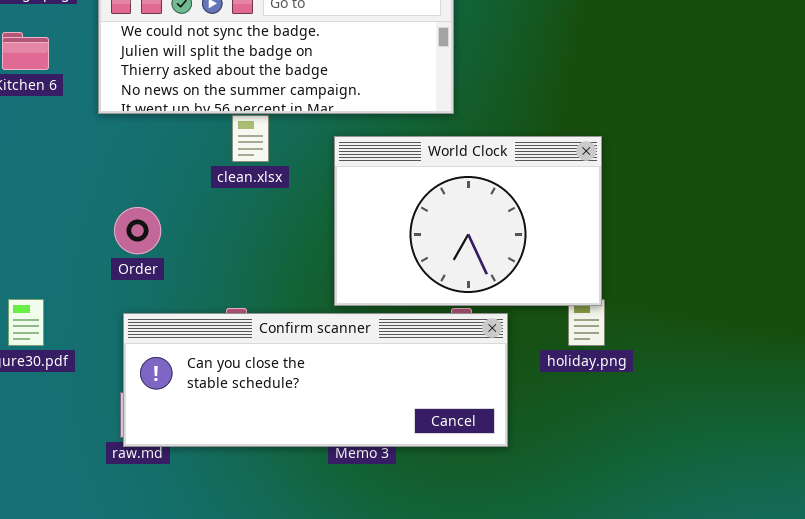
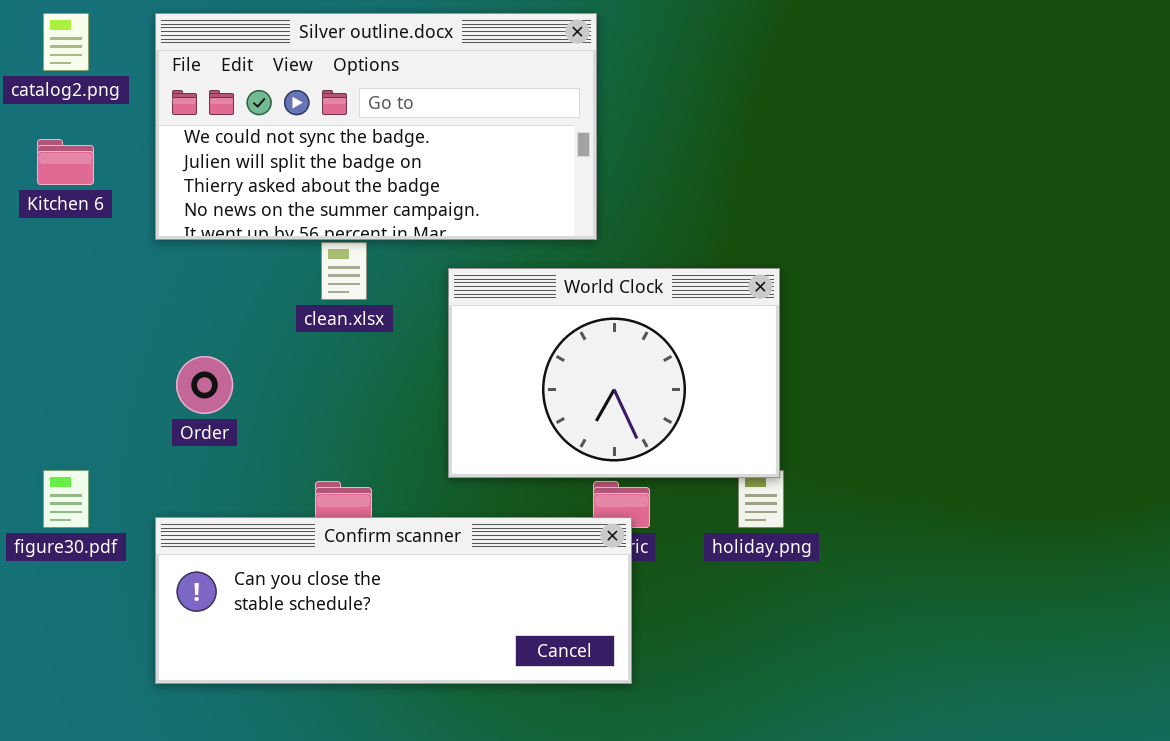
Confirm scanner: [123,313,508,447] -> [155,517,632,684], moved

